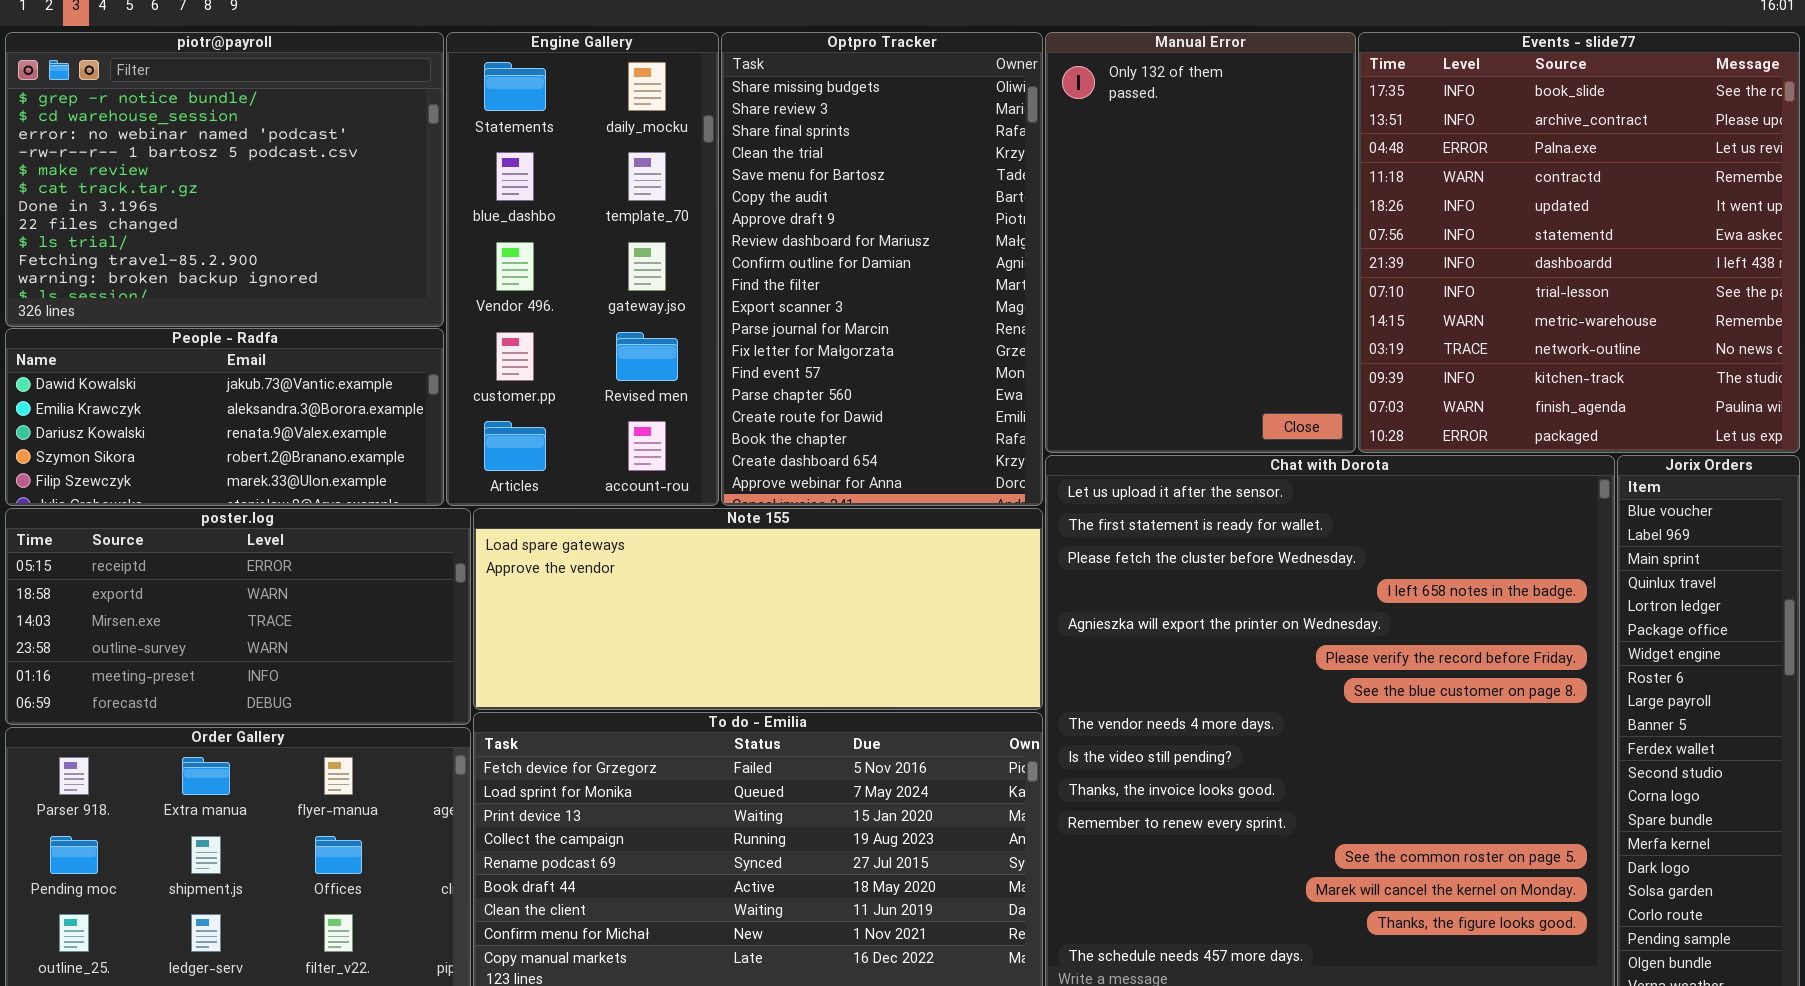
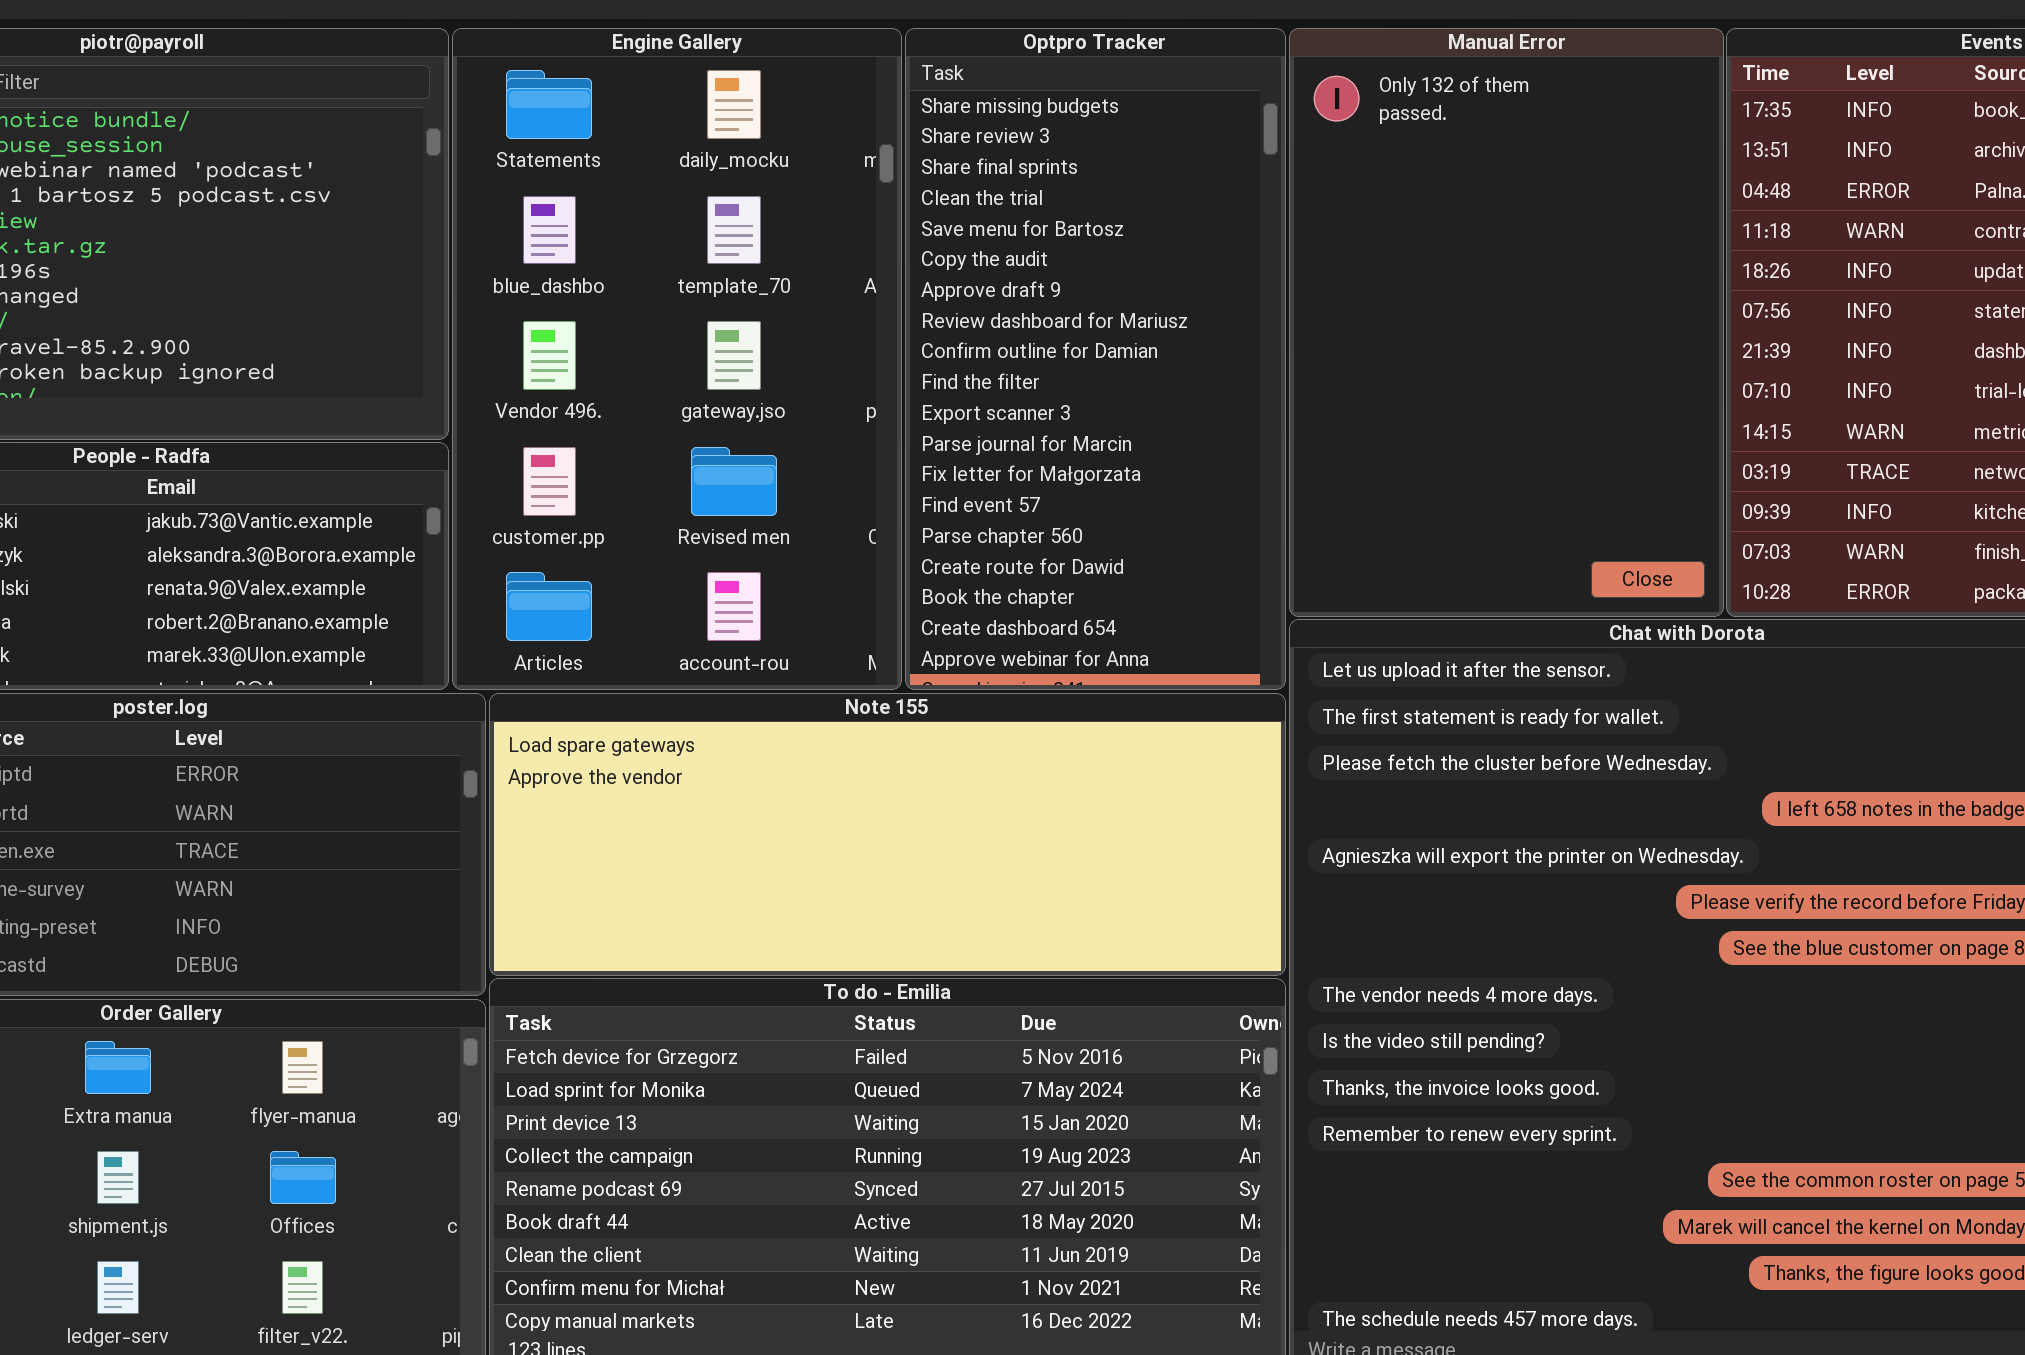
Engine Gallery: [446,32,719,506] -> [452,28,902,690], resized
Optpro Tracker: [721,32,1043,506] -> [905,28,1286,690], resized

